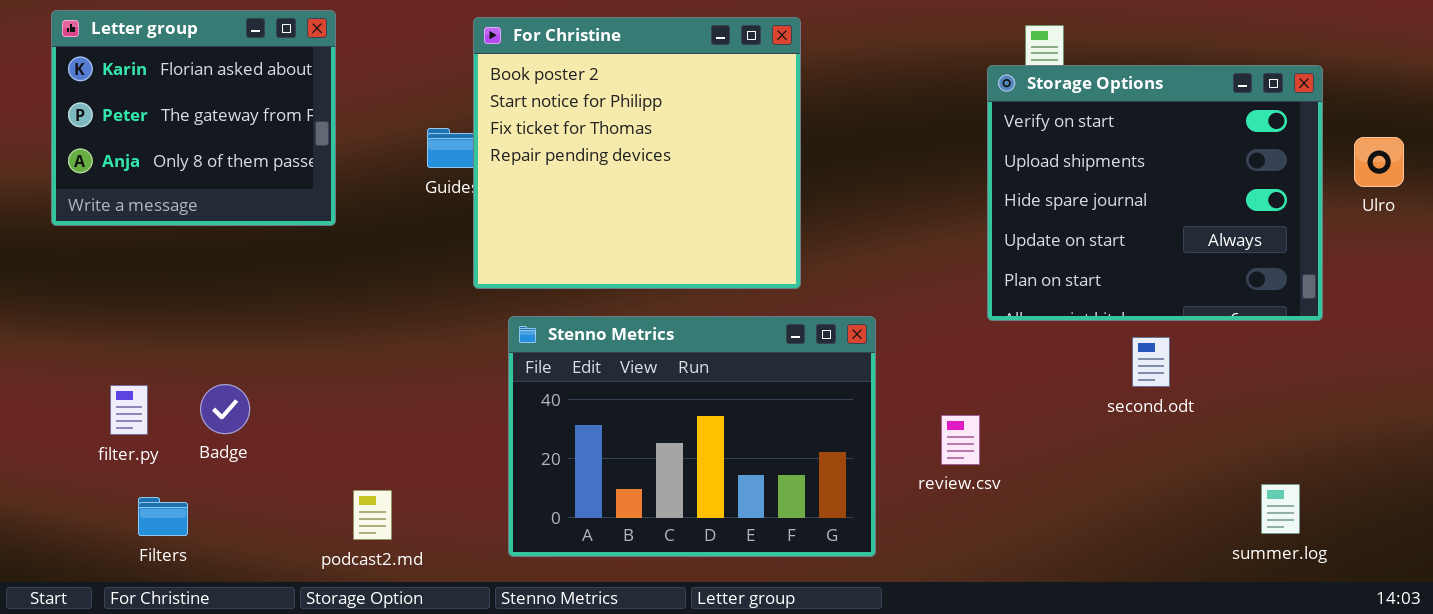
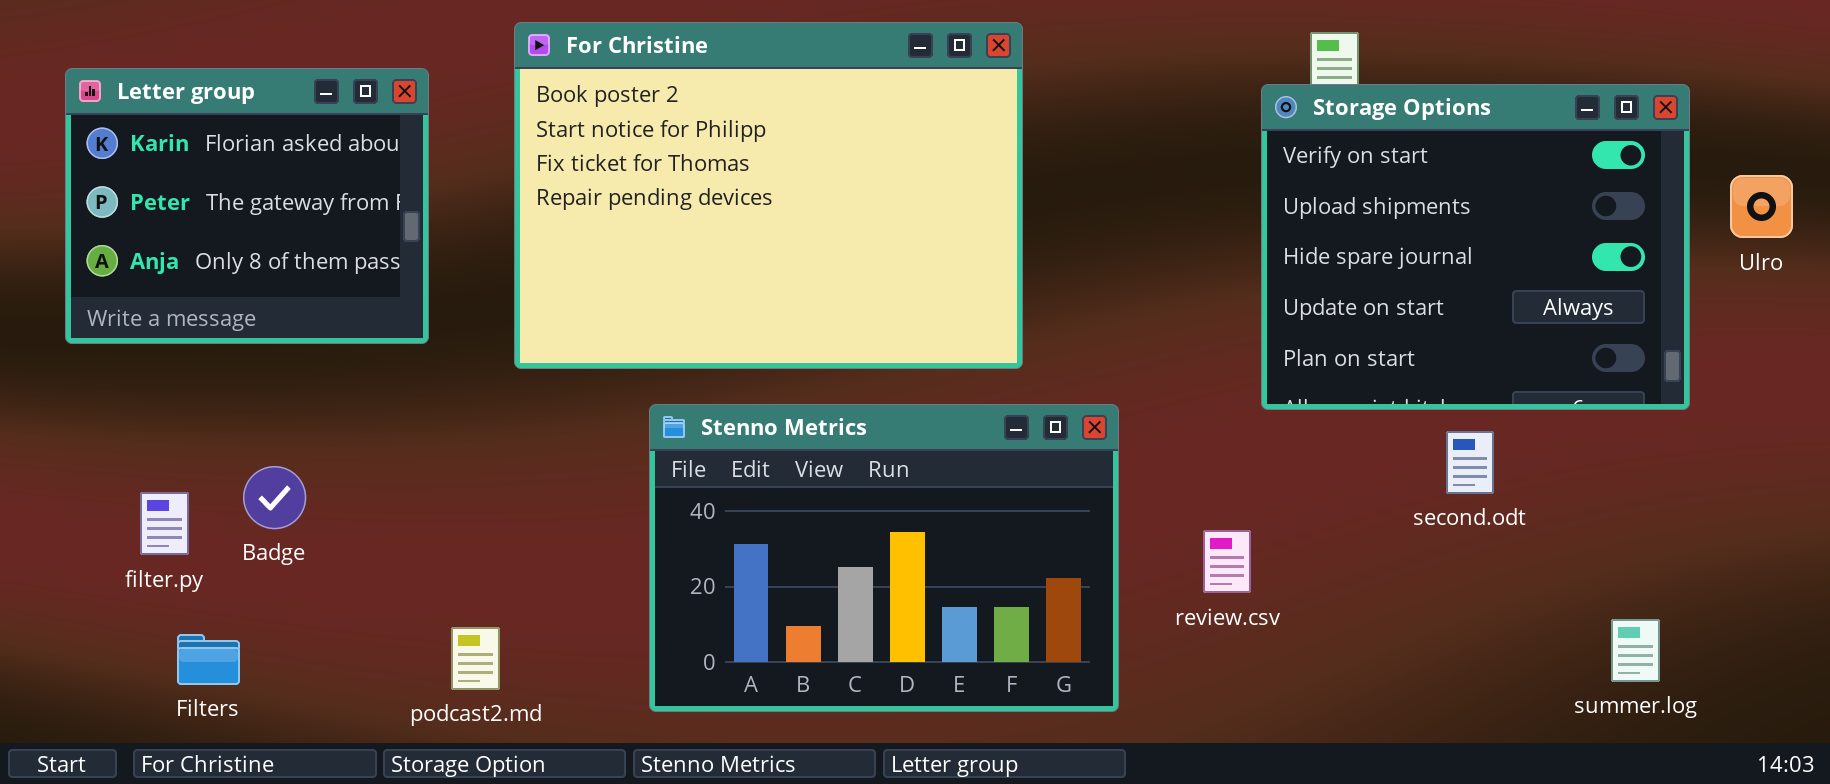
Letter group: [51,10,336,226] -> [65,68,429,344], moved
For Christine: [473,17,801,289] -> [514,22,1023,369], resized
Badge: [200,384,250,434] -> [243,466,306,529], moved

